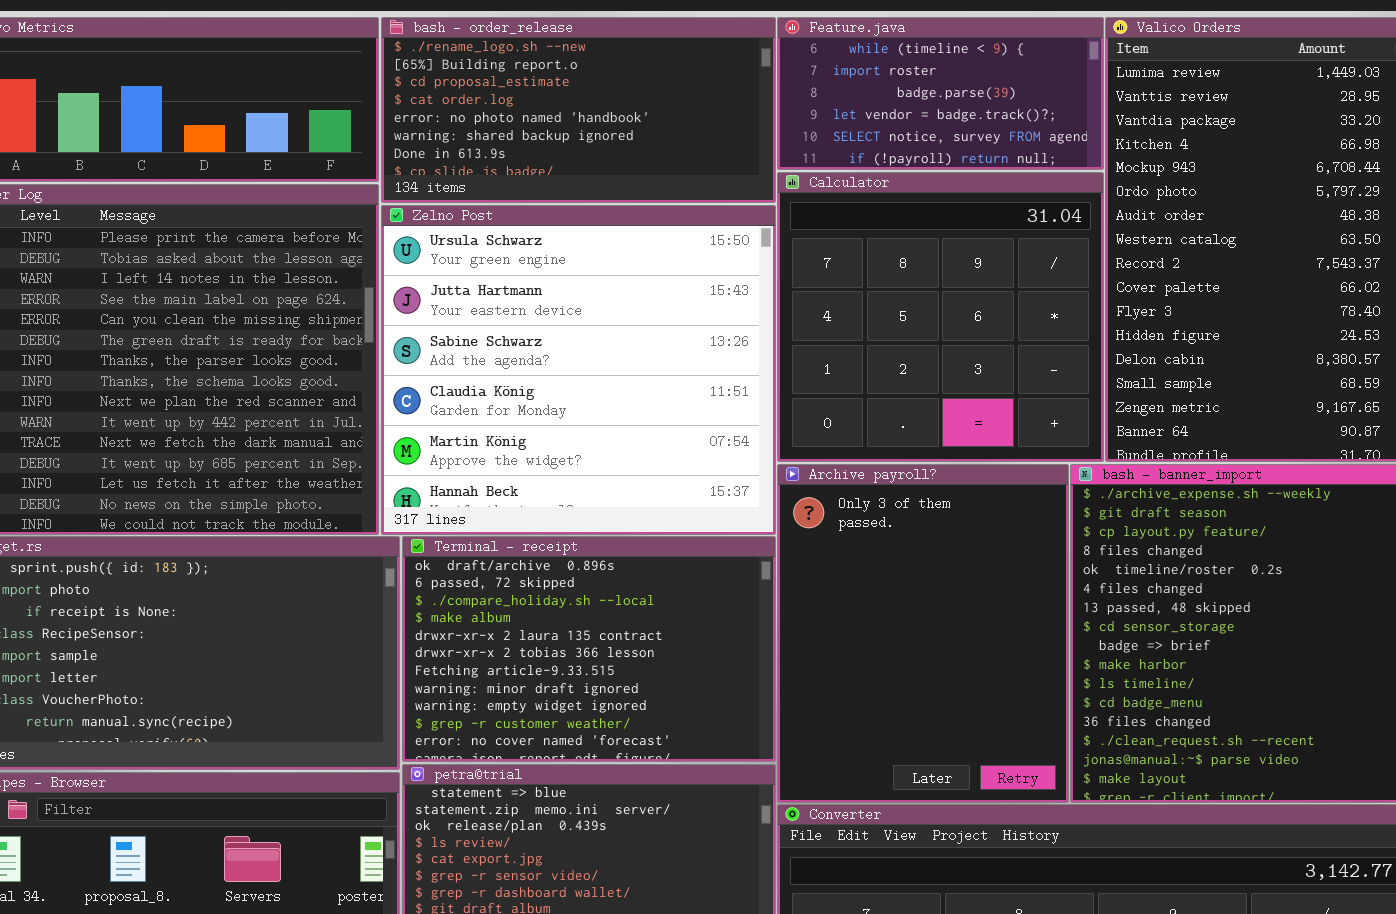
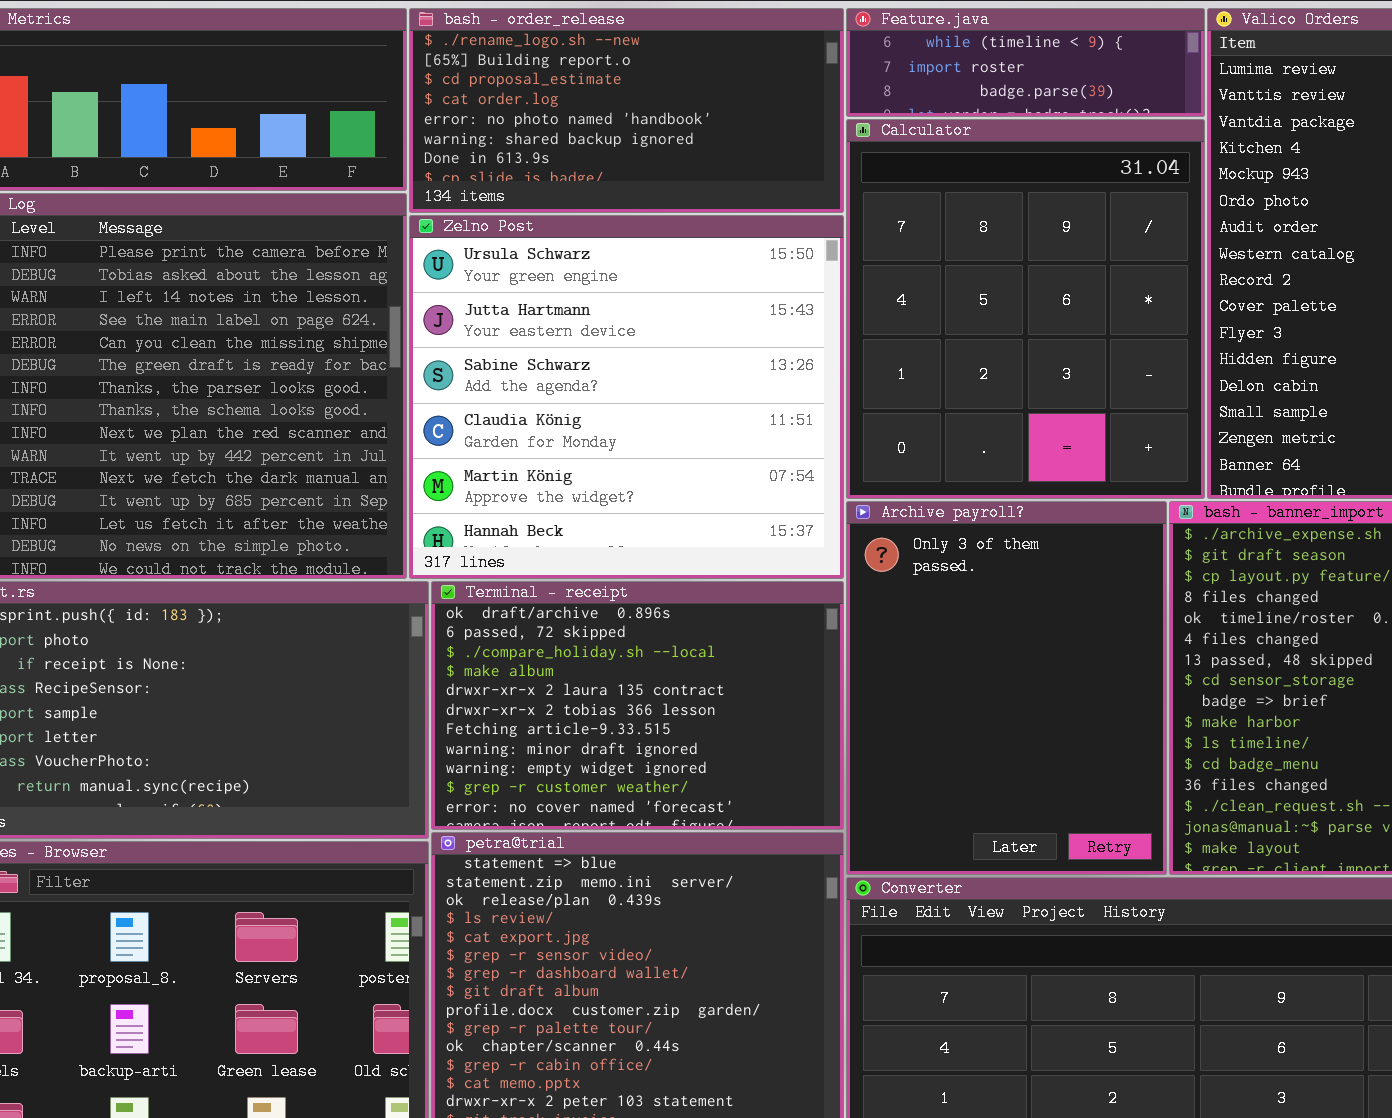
Feature.java: [777,17,1104,170] -> [846,8,1205,117], resized
Calculator: [777,172,1104,462] -> [846,119,1205,499], resized

